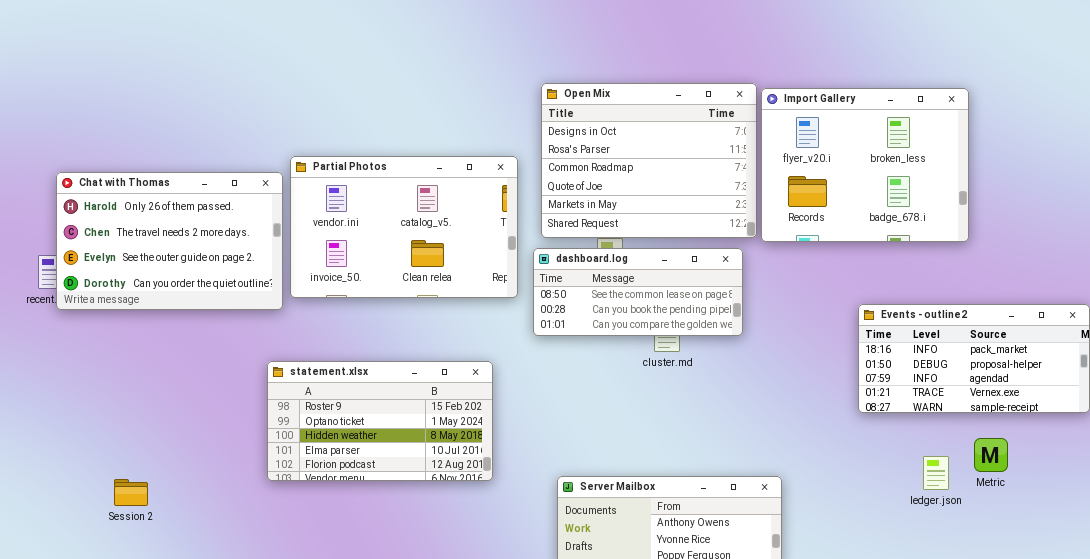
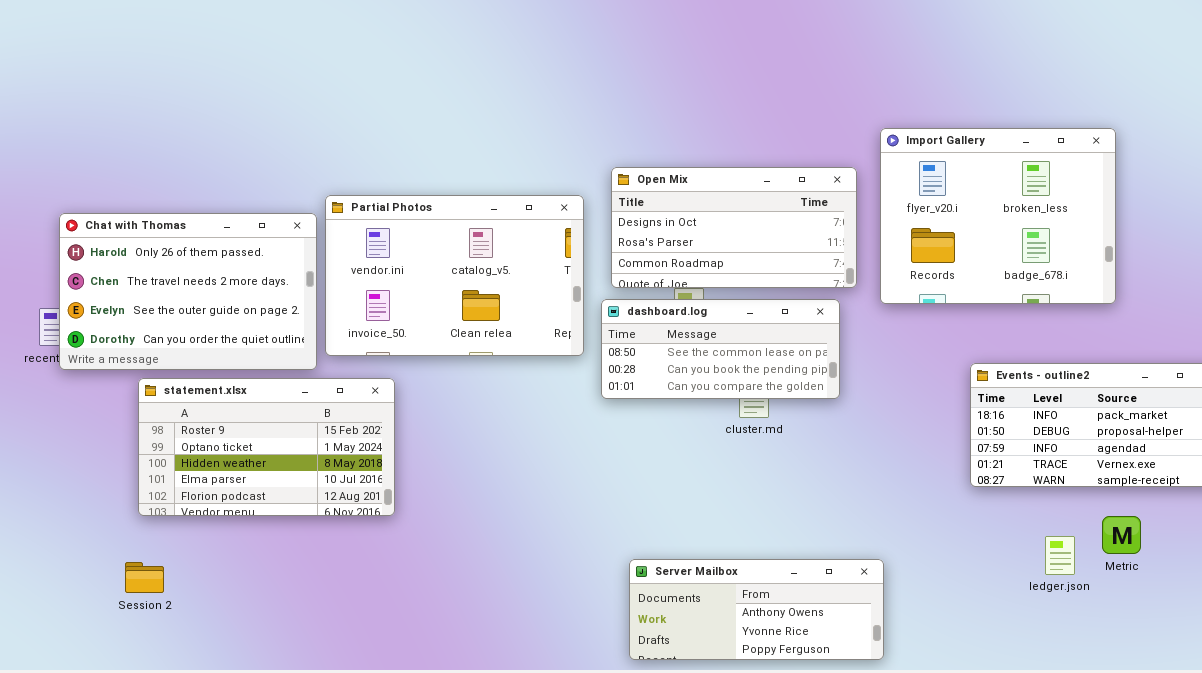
Open Mix: [541,83,757,238] -> [611,167,857,288], resized
Import Gallery: [761,88,969,242] -> [880,128,1116,304], moved
statement.xlsx: [267,361,493,481] -> [138,378,395,516], moved

